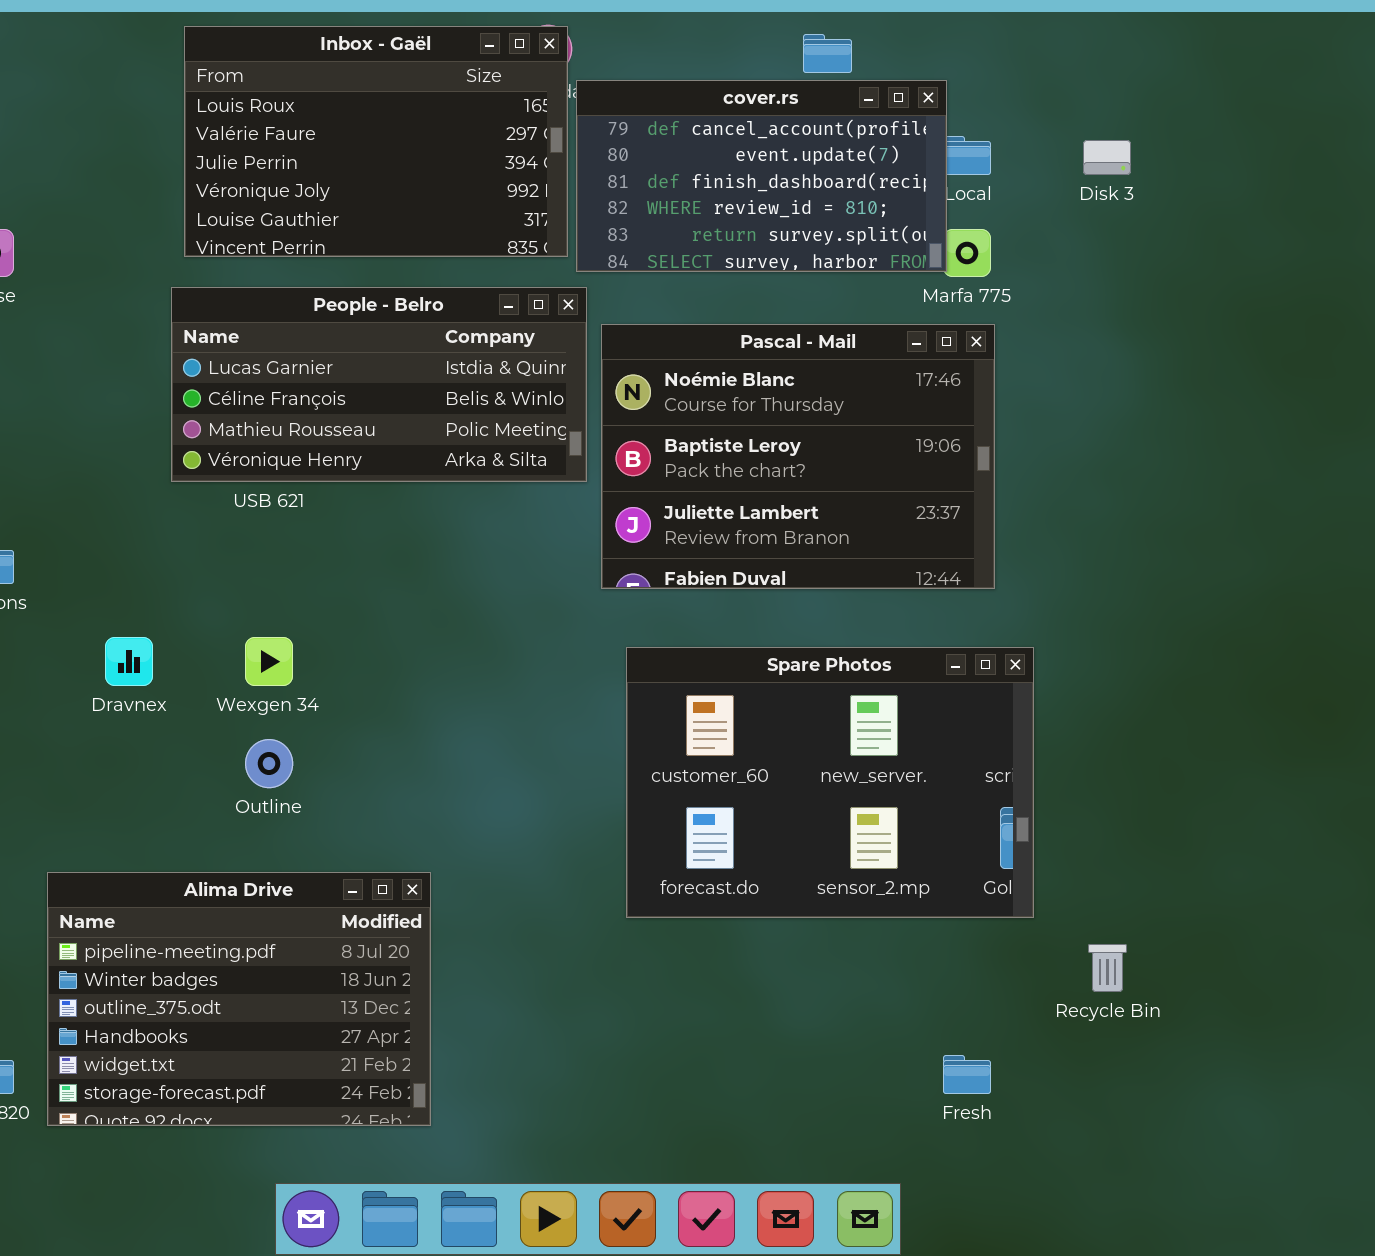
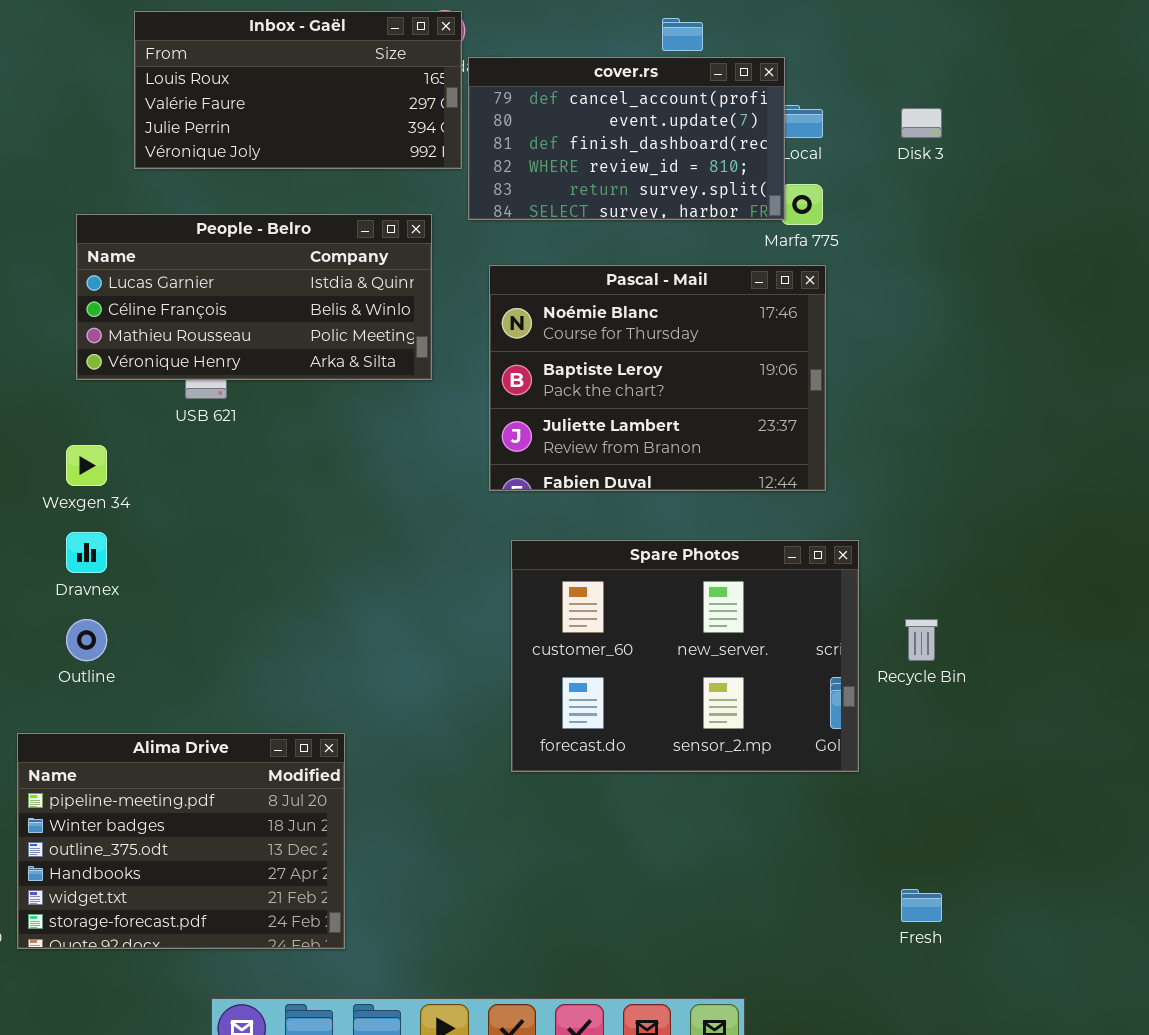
Inbox - Gaël: [184,26,568,257] -> [134,11,462,169], resized
People - Belro: [171,287,587,482] -> [76,214,432,380], moved
Wexgen 34: [245,637,293,686] -> [66,445,107,486], moved
Outline: [245,739,293,788] -> [66,619,107,661], moved
Recycle Bin: [1088,944,1127,992] -> [905,619,938,661], moved
Fresh: [943,1055,991,1094] -> [901,889,942,922], moved

